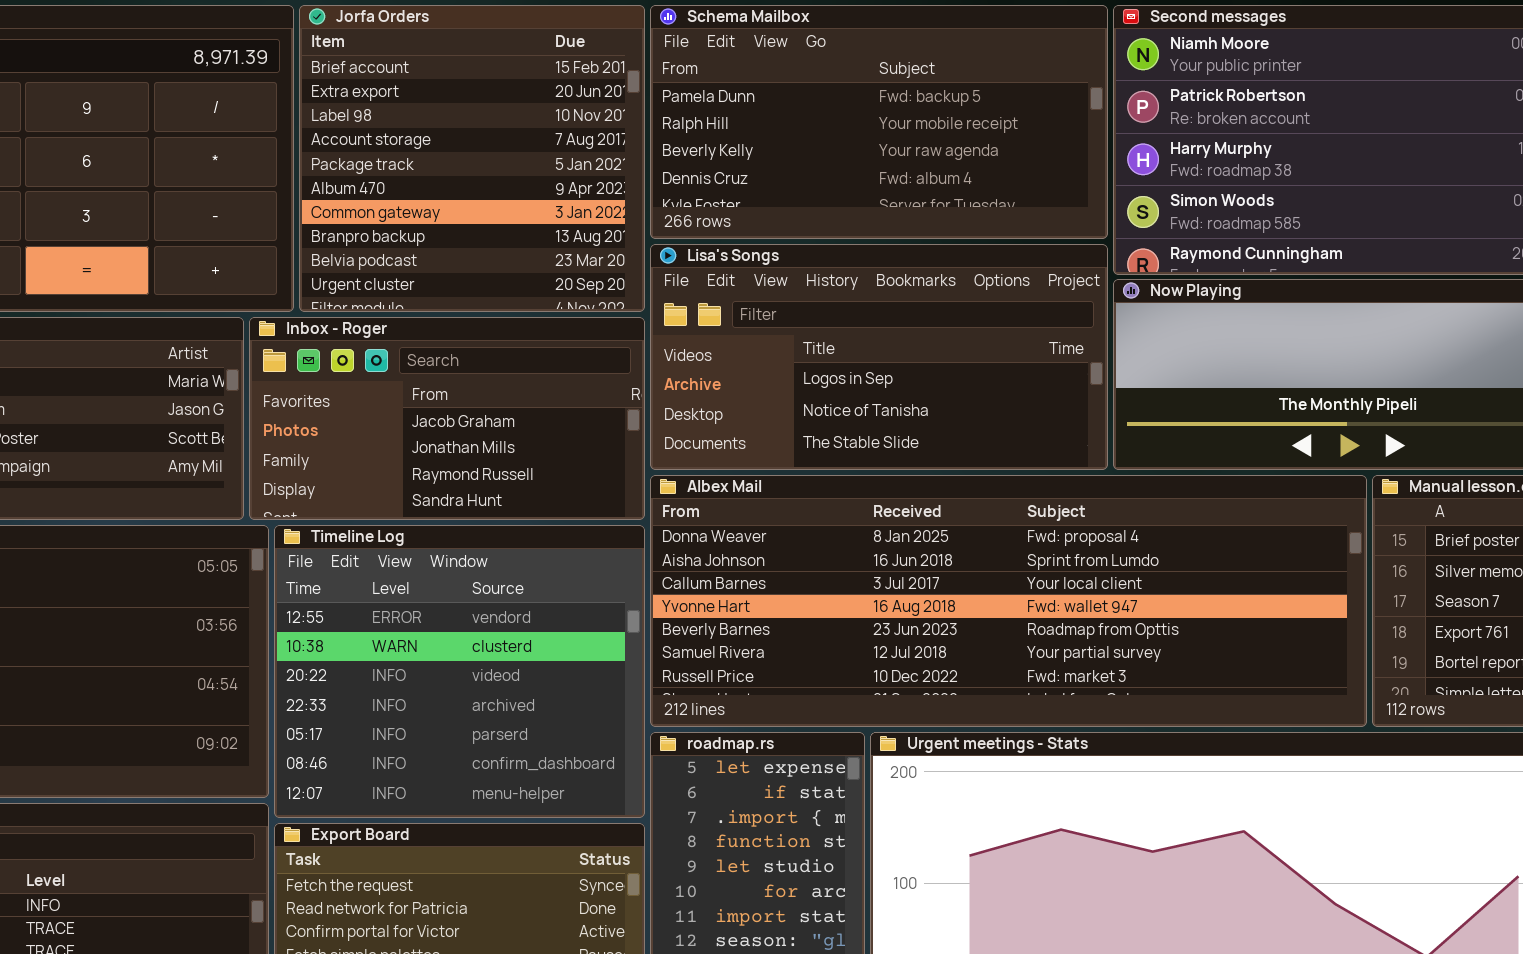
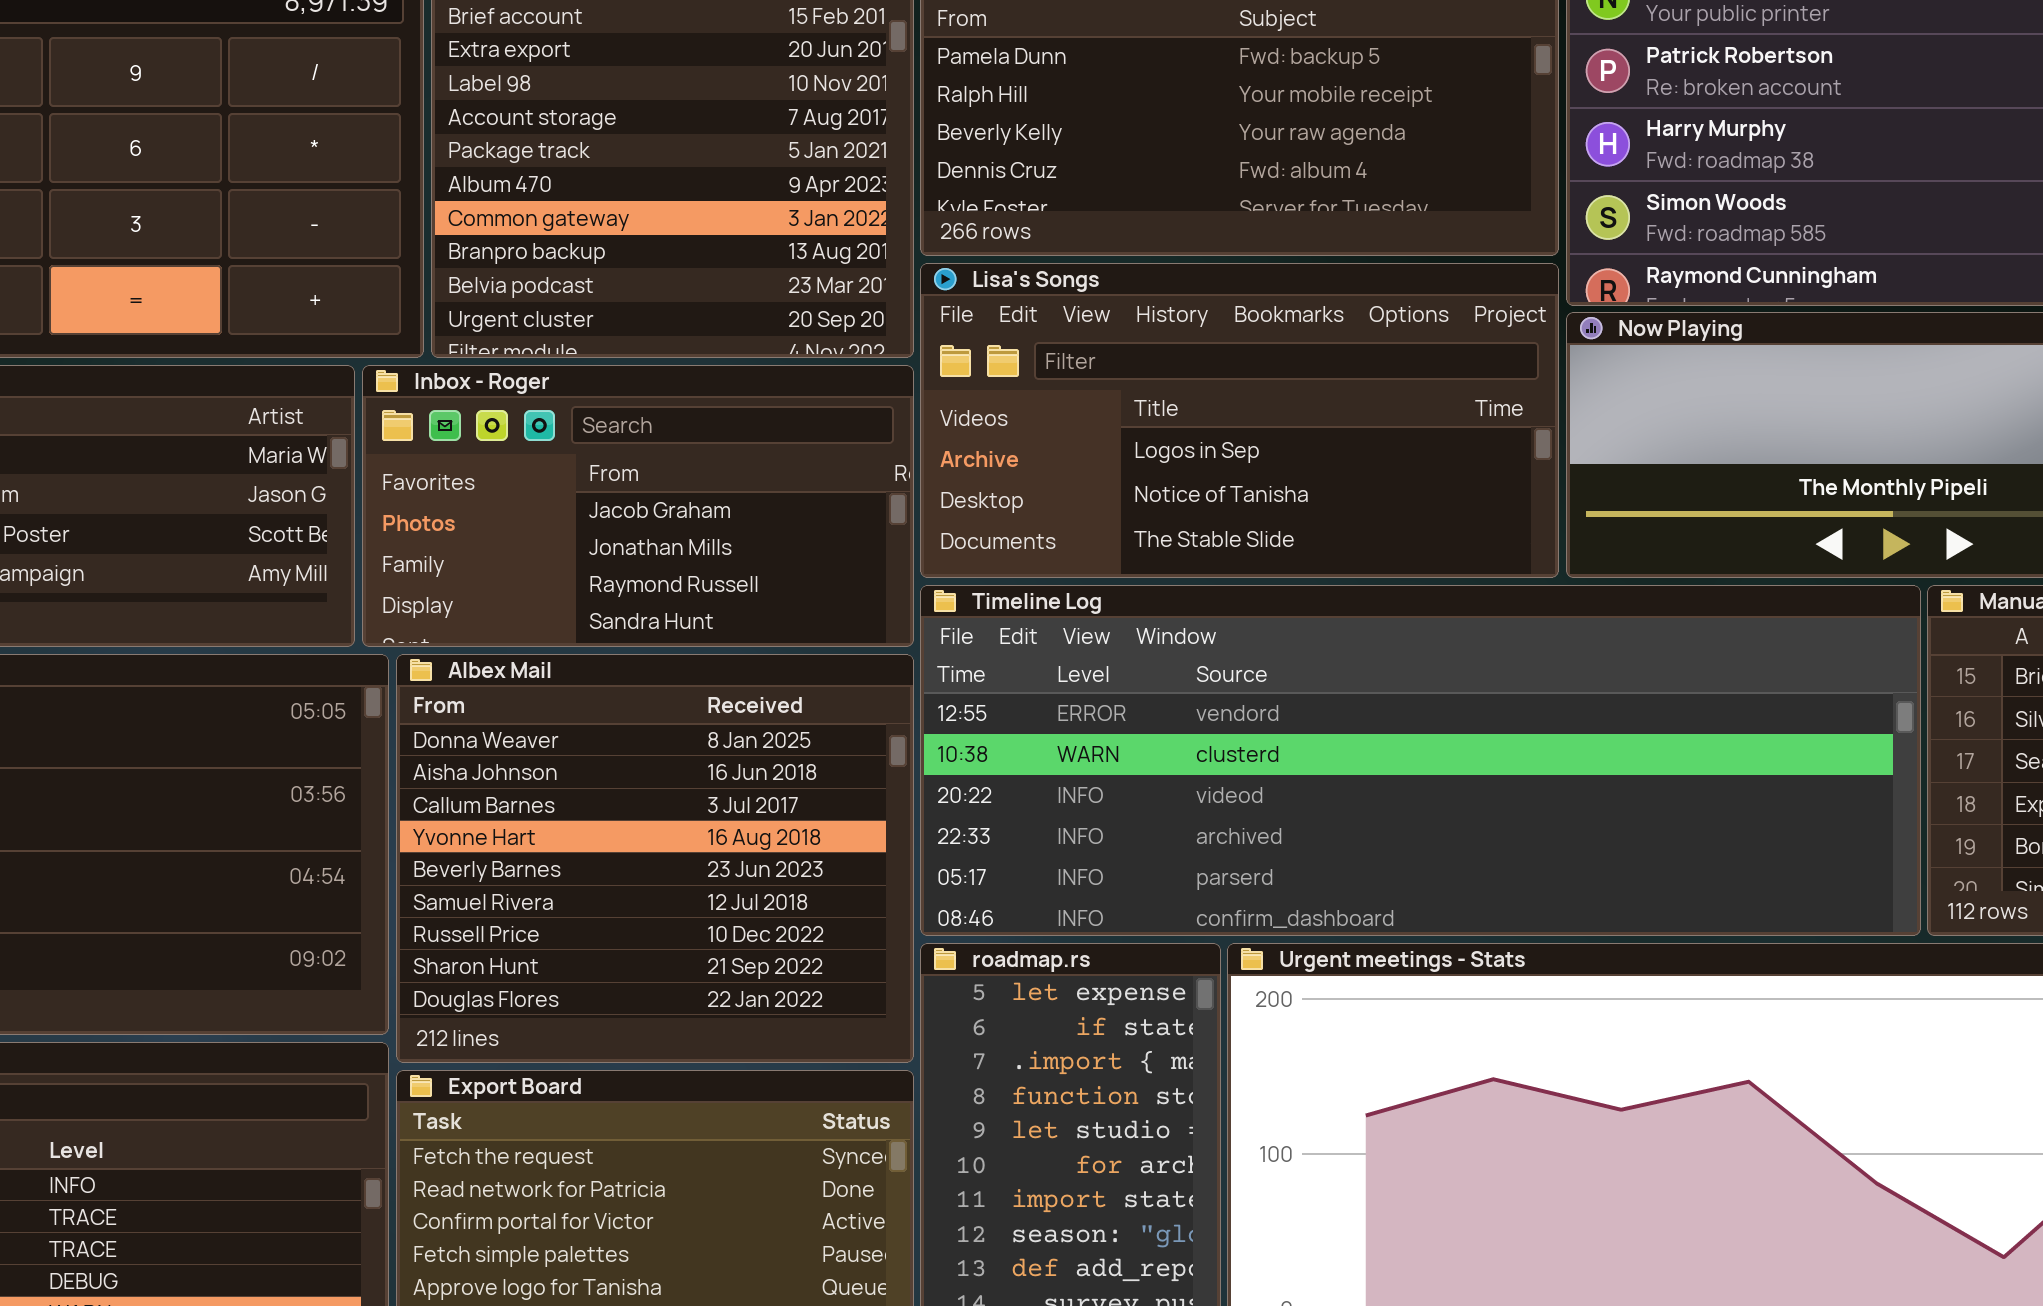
Albex Mail: [650,475,1367,727] -> [396,654,914,1063], moved, resized
Timeline Log: [274,525,645,818] -> [920,585,1921,936], moved, resized

